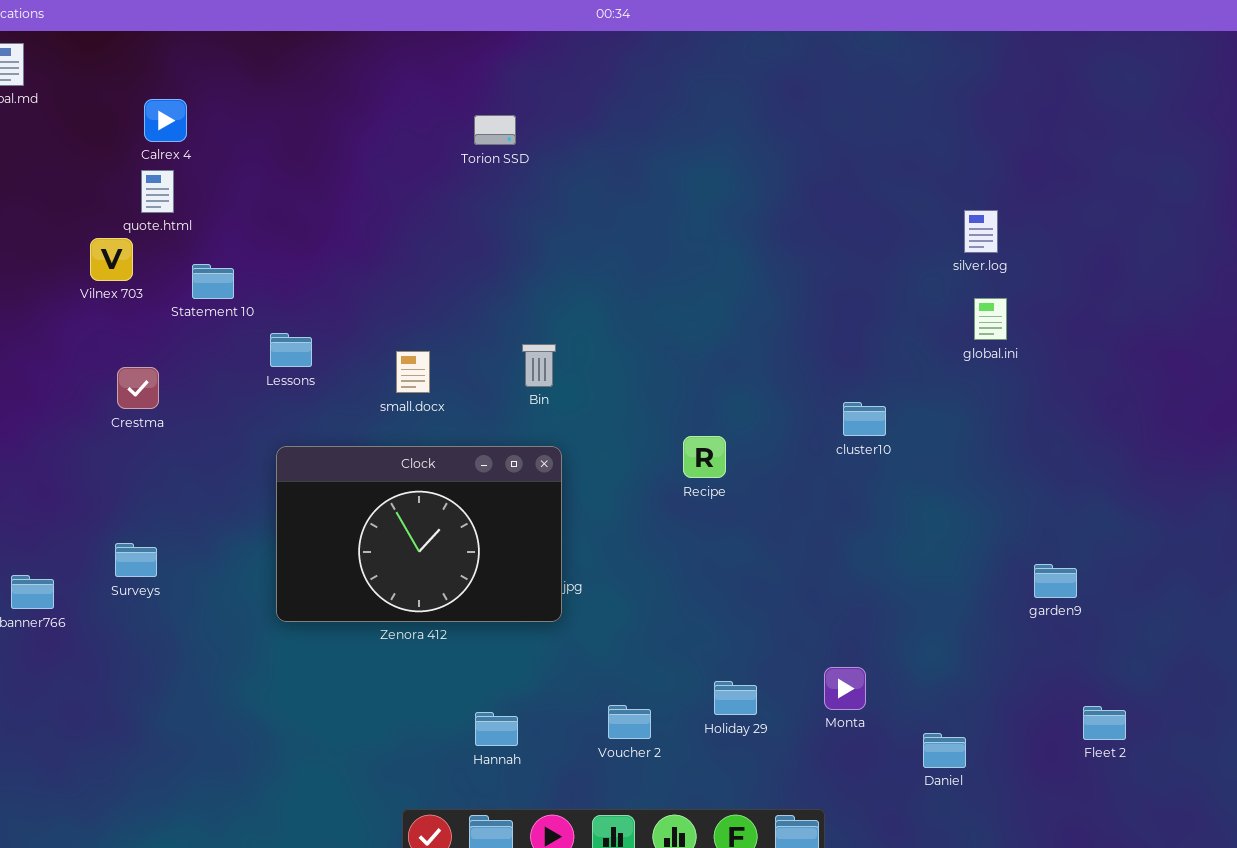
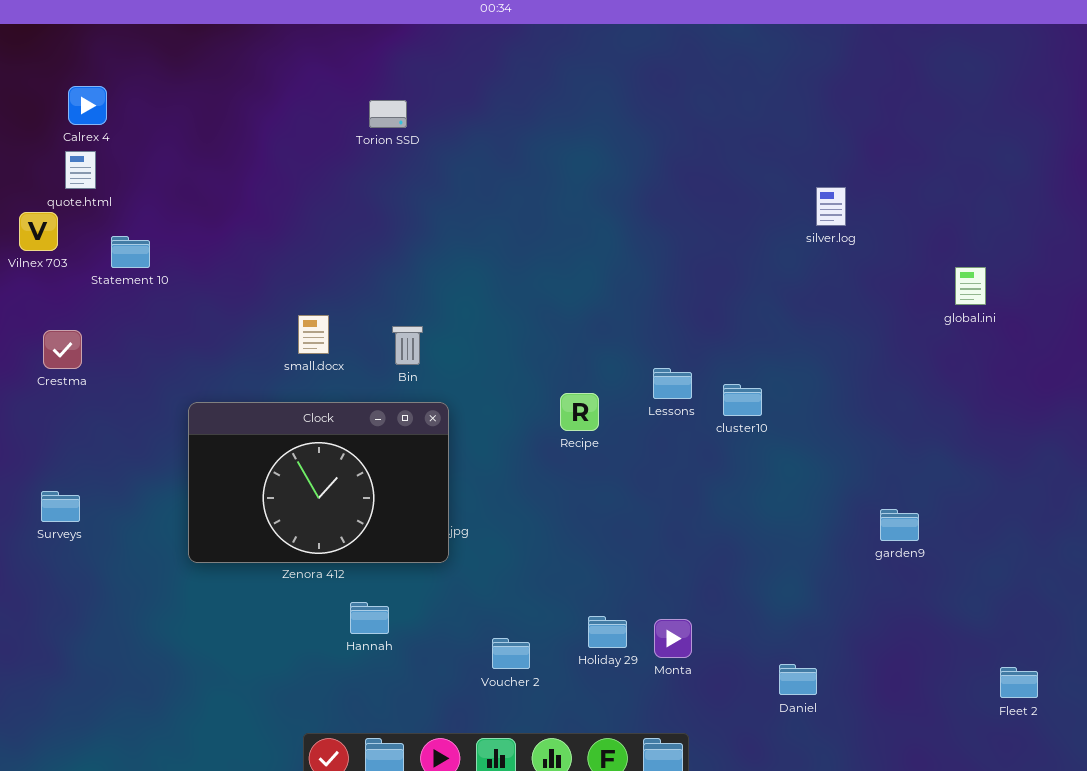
global.ini: [974,298,1007,340] -> [955,267,986,305], moved
Lessons: [270,333,312,367] -> [653,368,692,399], moved
Bin: [522,344,556,387] -> [392,326,423,365], moved
cluster10: [843,402,886,436] -> [723,384,762,416], moved
Monta: [824,667,866,710] -> [654,619,692,658], moved
Fleet 2: [1083,706,1126,740] -> [1000,667,1038,698], moved
Hannah: [475,712,518,746] -> [350,602,389,634], moved

